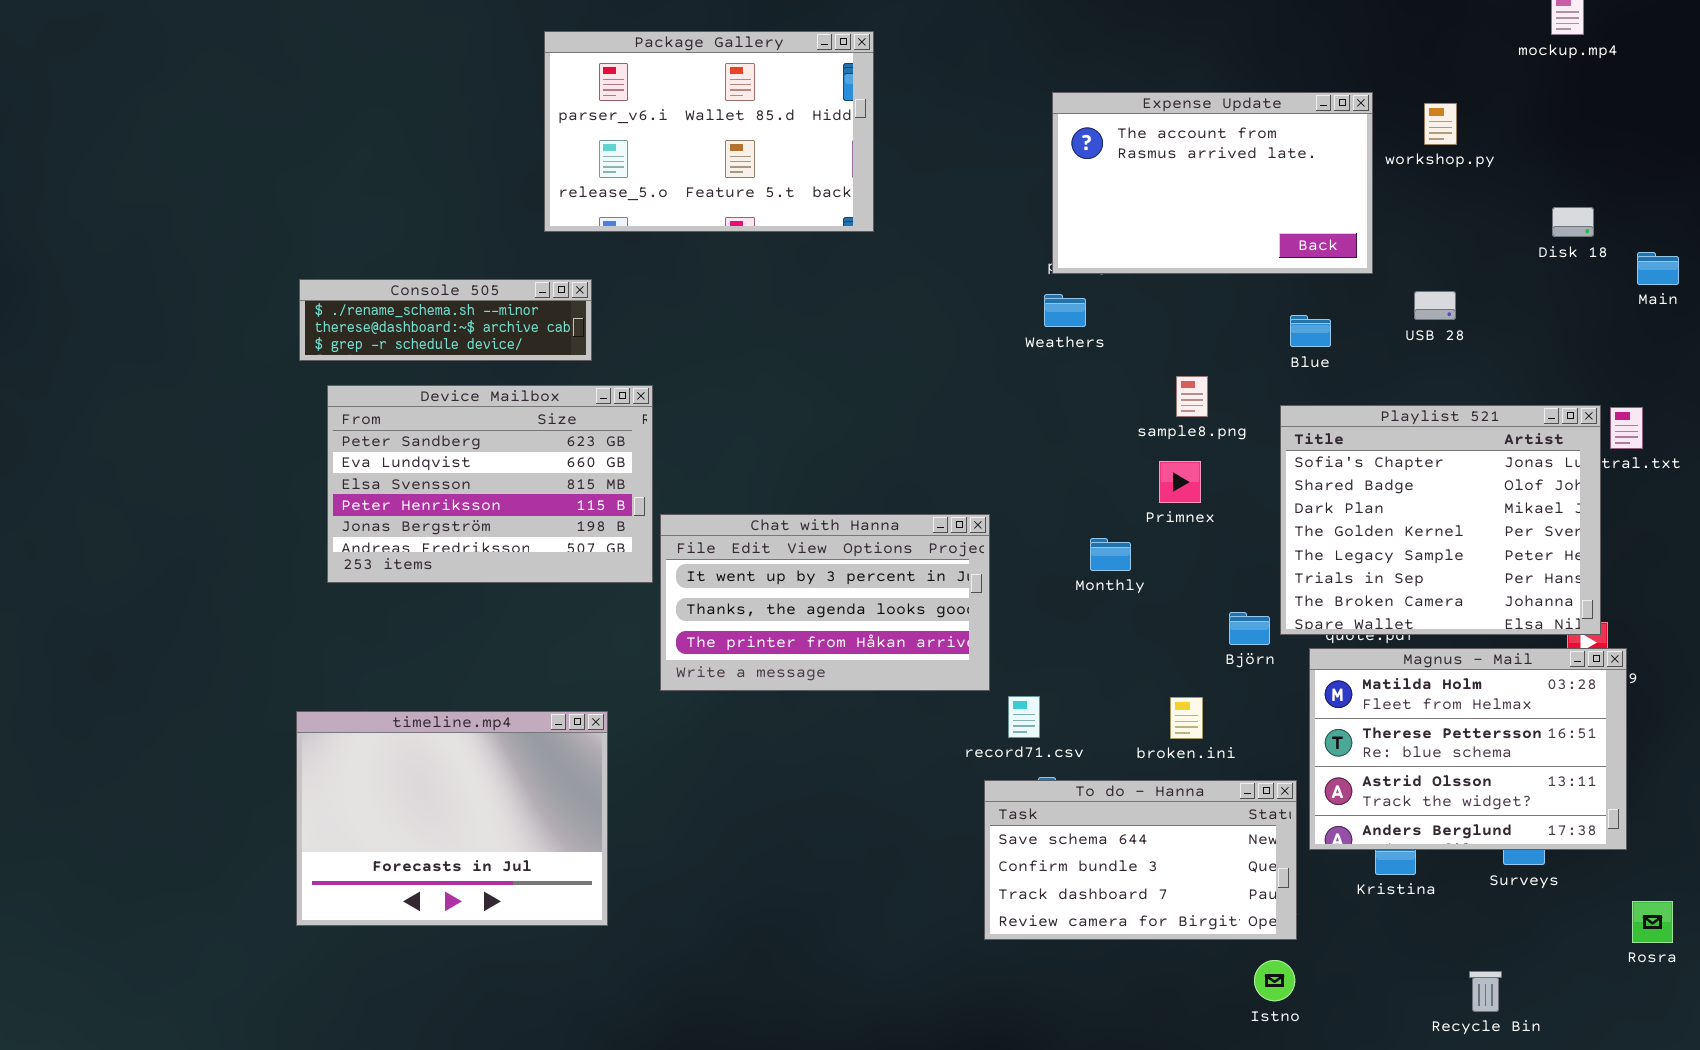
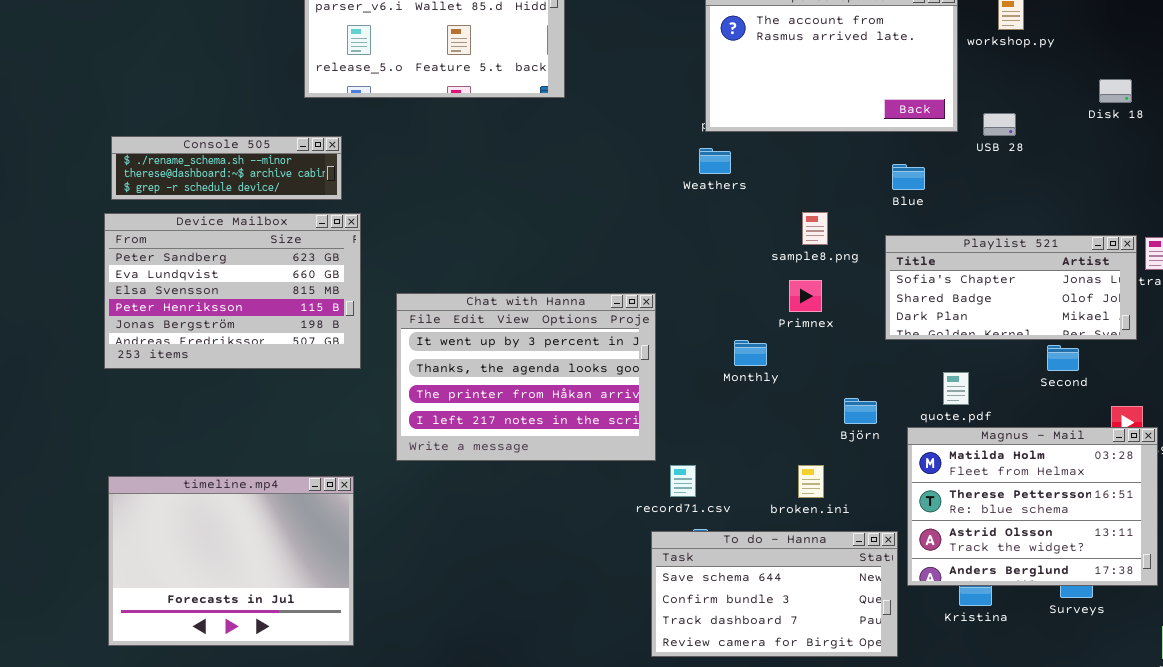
USB 28: [1414,291,1456,320] -> [983,113,1016,136], moved
Device Mailbox: [327,385,653,583] -> [104,213,361,369], moved
Playlist 521: [1280,405,1601,635] -> [885,235,1137,340], resized
Chat with Hanna: [660,514,990,691] -> [396,293,656,461], resized

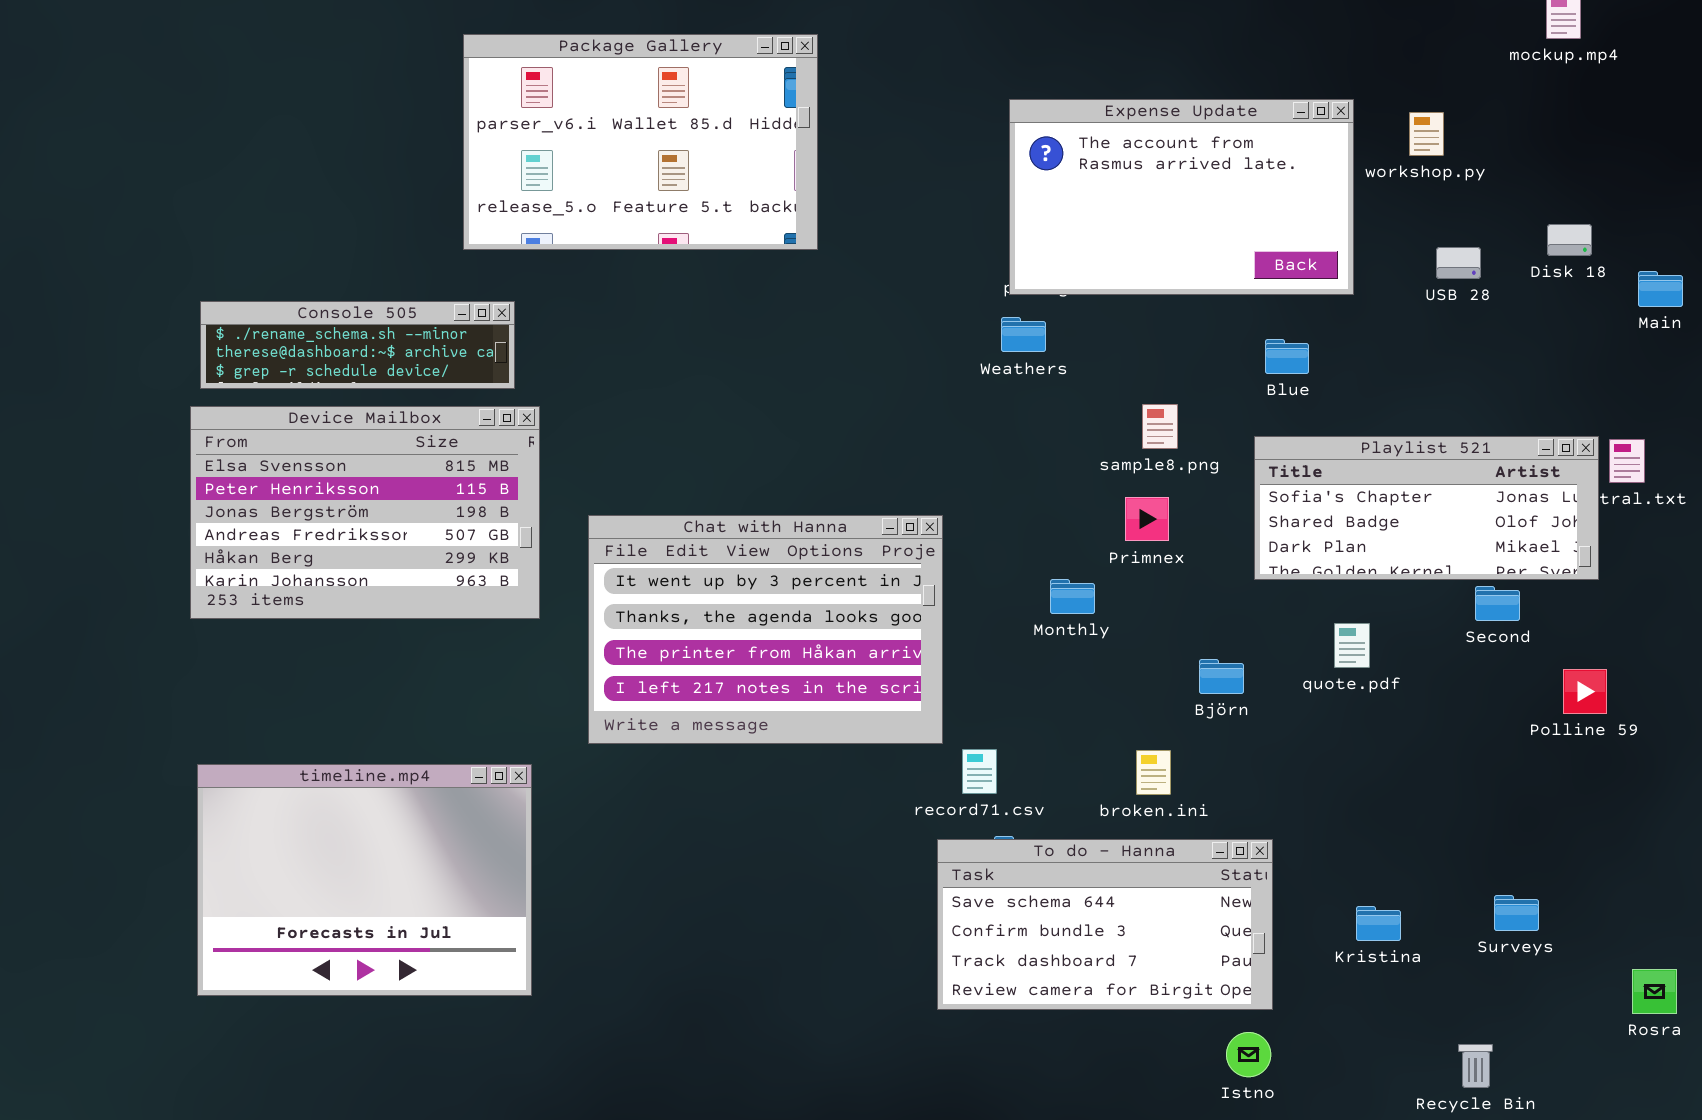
USB 28: [983,113,1016,136] -> [1436,247,1481,279], moved
Device Mailbox: [104,213,361,369] -> [190,406,540,619], scrolled down 2 rows
Magnus - Mail: [907,427,1158,586] -> none, closed

